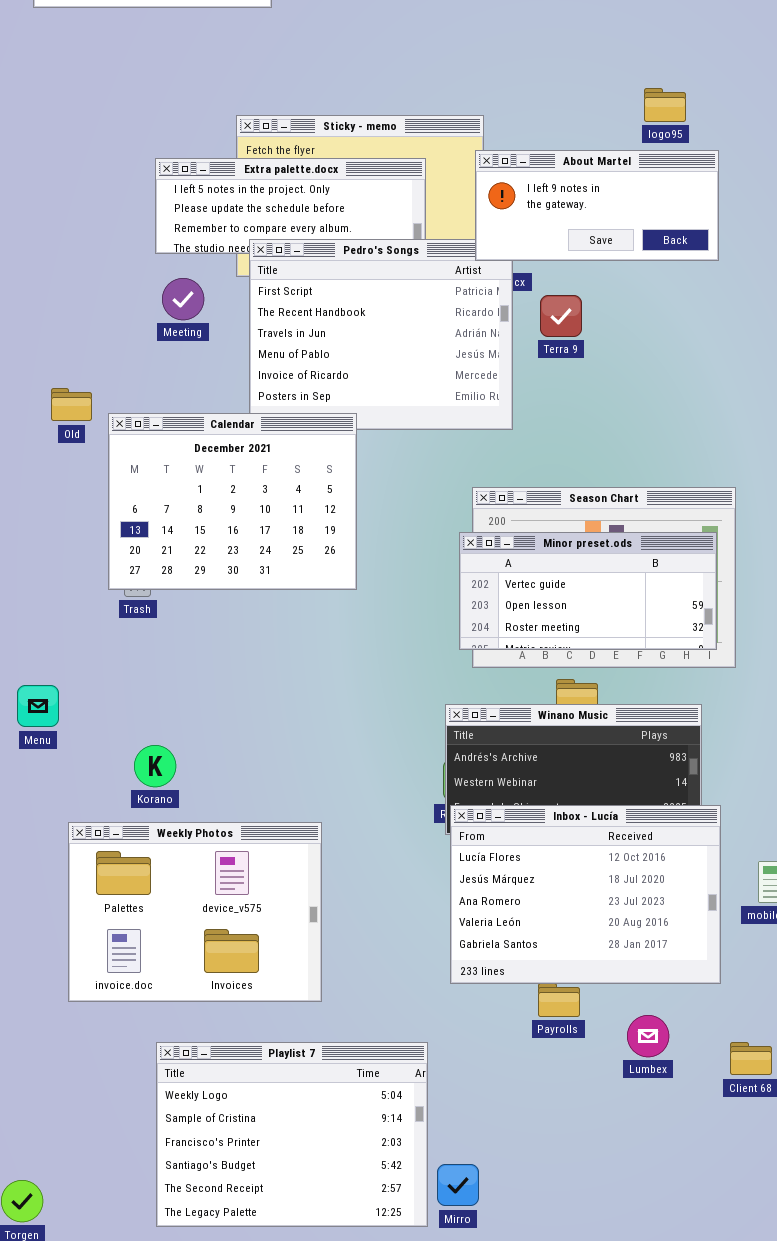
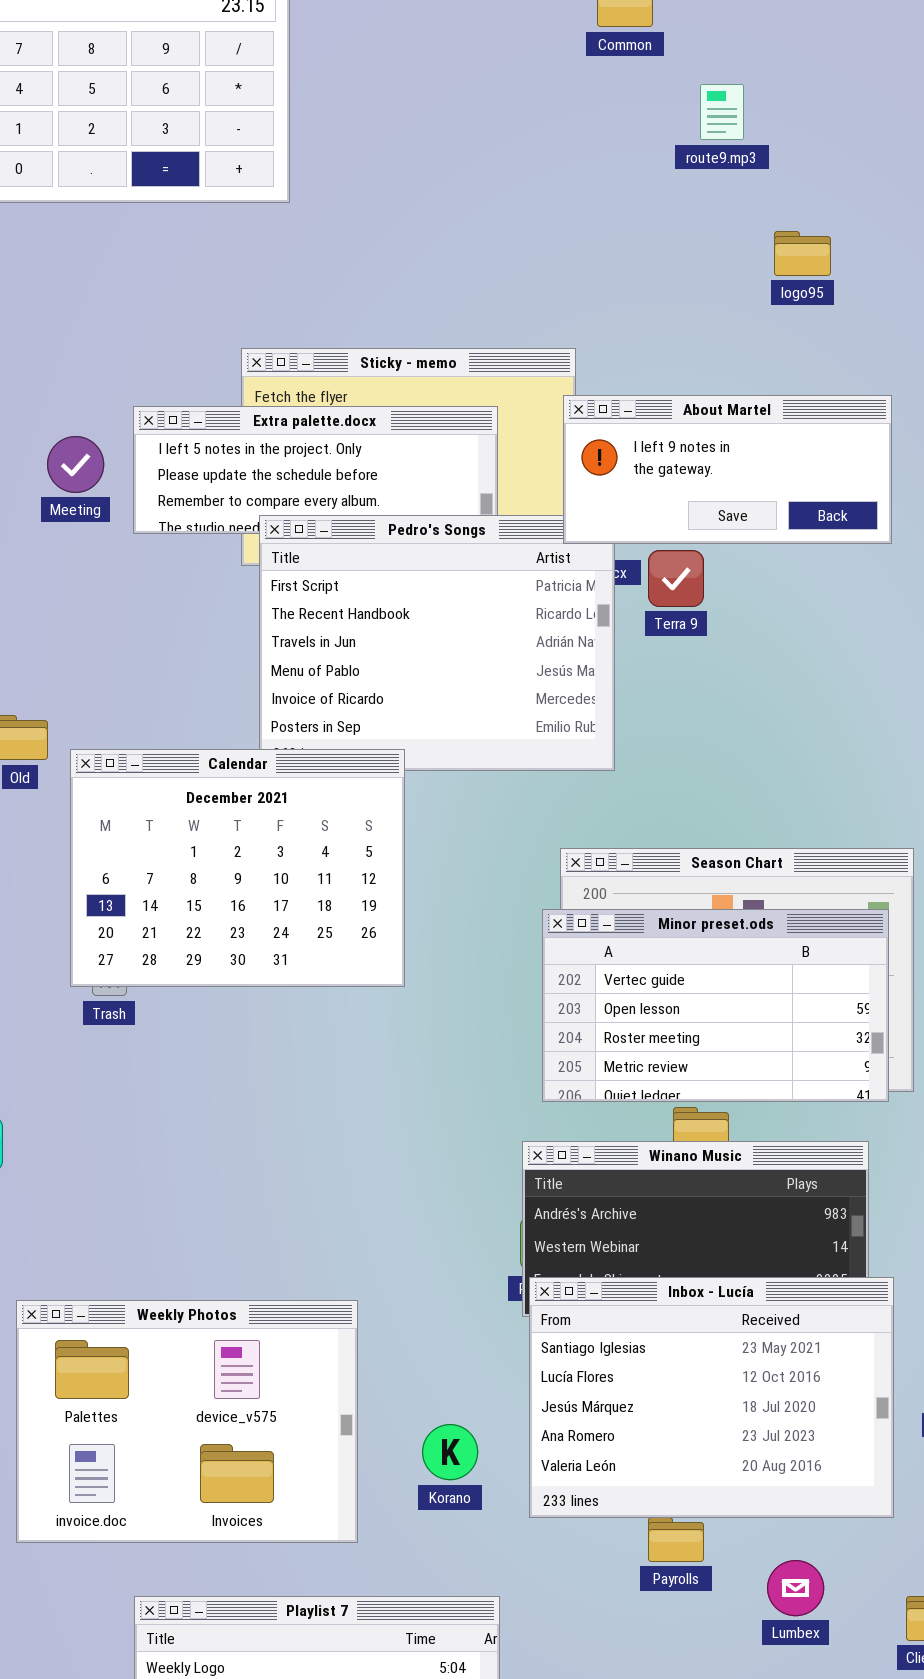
logo95: [644,88,686,122] -> [774,231,831,276], moved
Meeting: [162,278,204,320] -> [47,436,104,493], moved
Terra 9: [540,295,582,337] -> [648,550,704,607], moved
Minor preset.ods: [459,532,717,650] -> [542,909,889,1102], resized
Korano: [134,745,176,787] -> [422,1424,478,1480], moved
Inbox - Lucía: [450,805,721,984] -> [529,1277,894,1518], scrolled up 1 row

